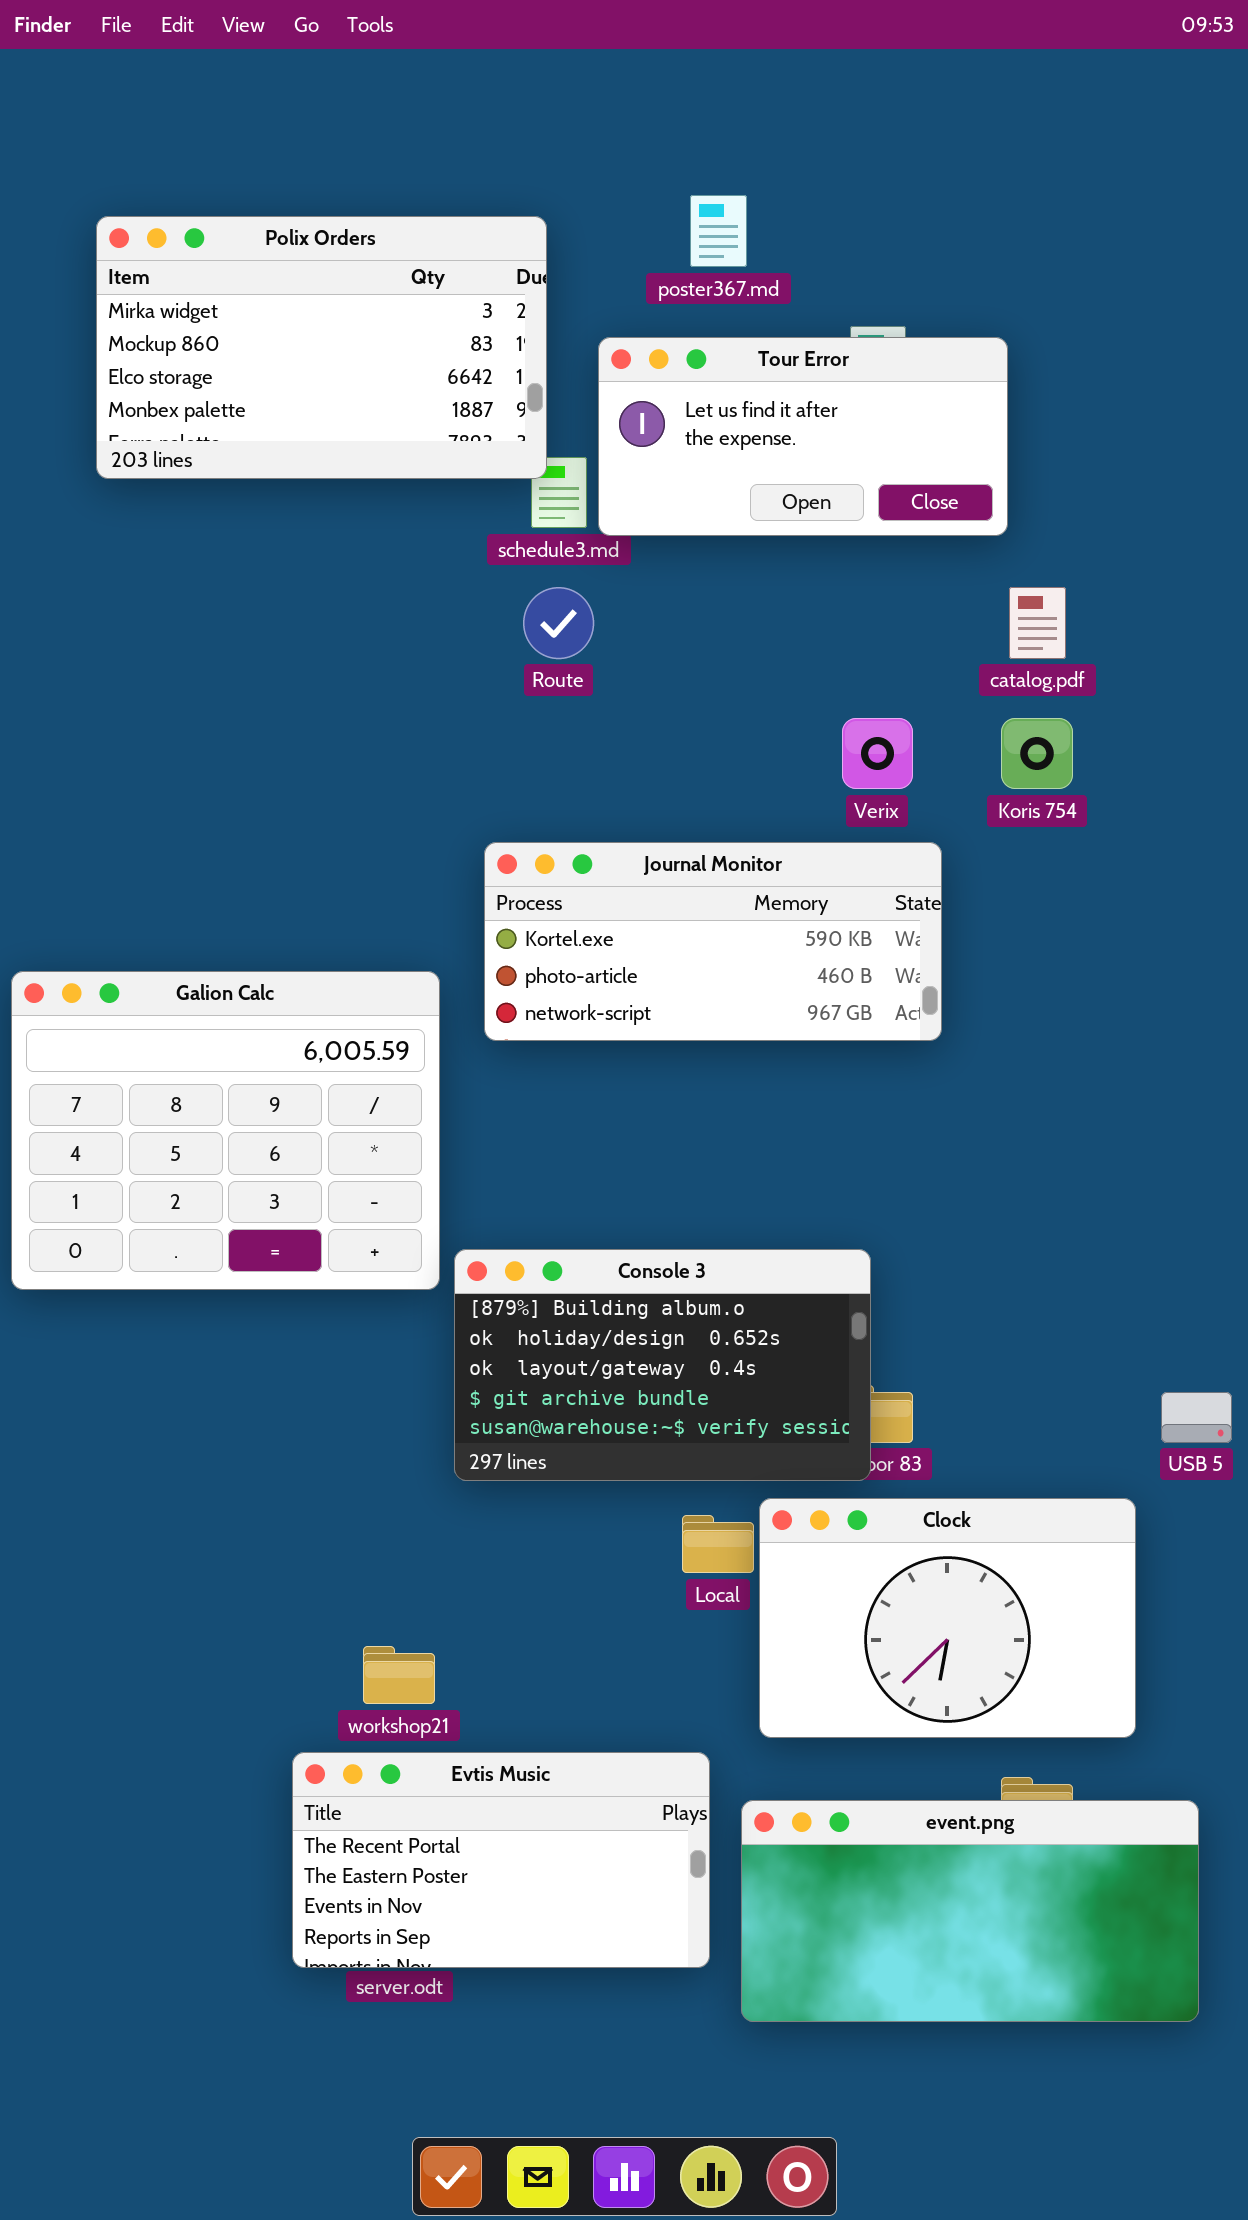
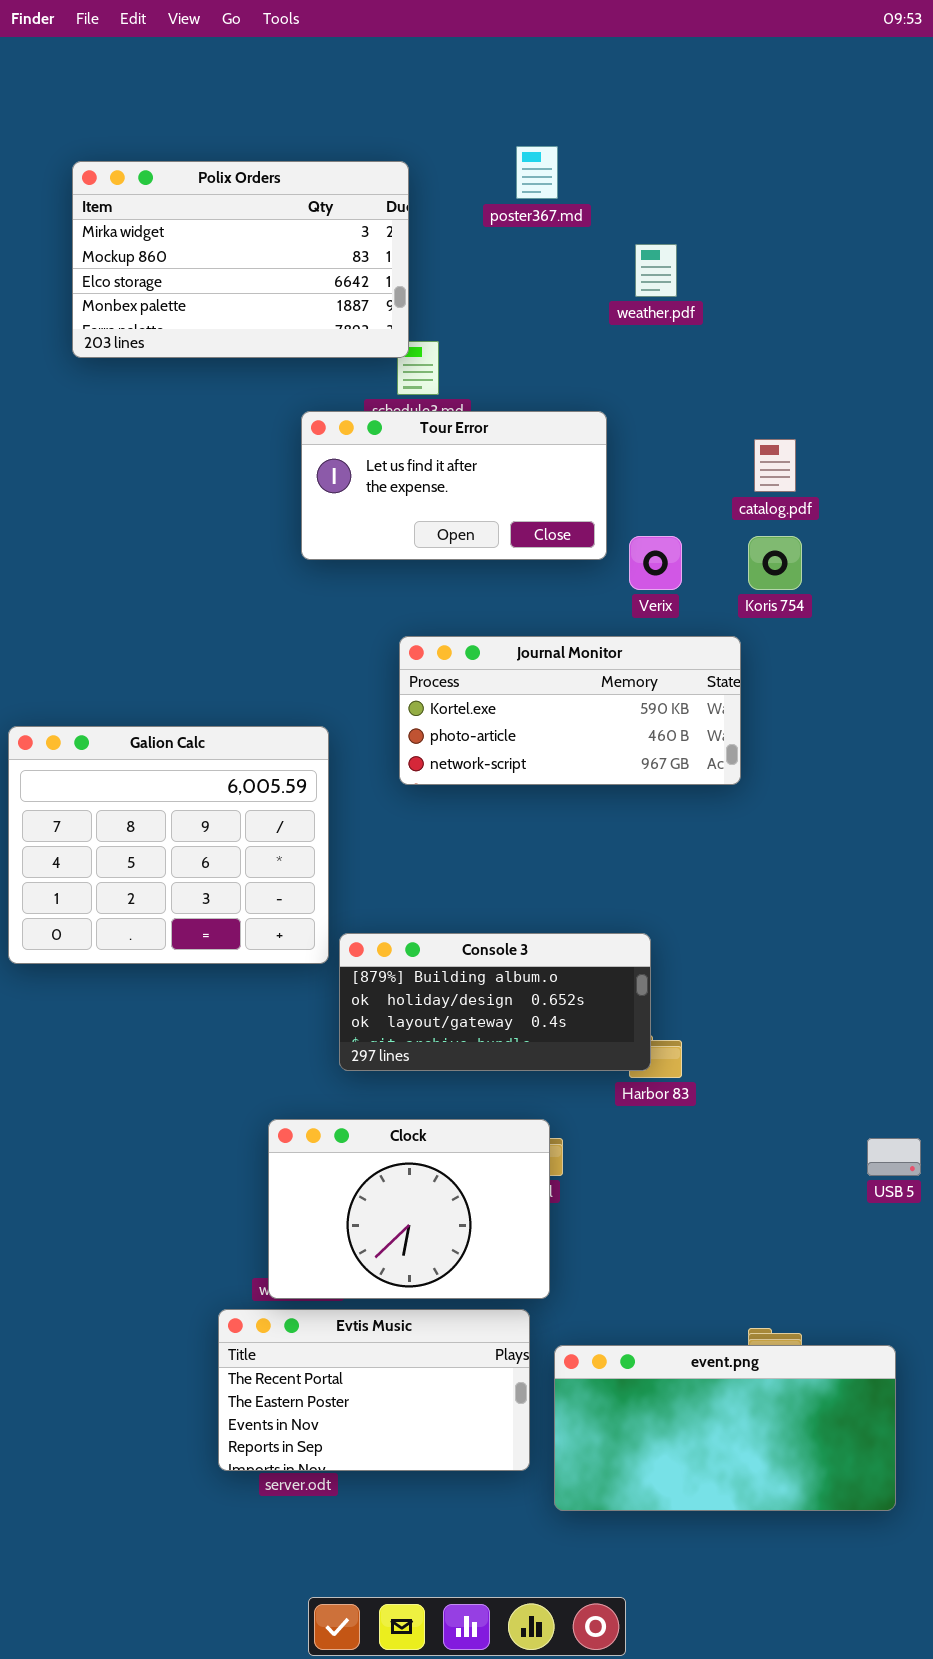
Tour Error: [598,337,1008,536] -> [301,411,607,560], moved
Journal Monitor: [484,842,942,1041] -> [399,636,741,785], moved
Console 3: [454,1249,871,1481] -> [339,933,651,1071], resized
USB 5: [1161,1392,1232,1443] -> [867,1138,921,1176], moved
Clock: [759,1498,1136,1738] -> [268,1119,550,1299], moved

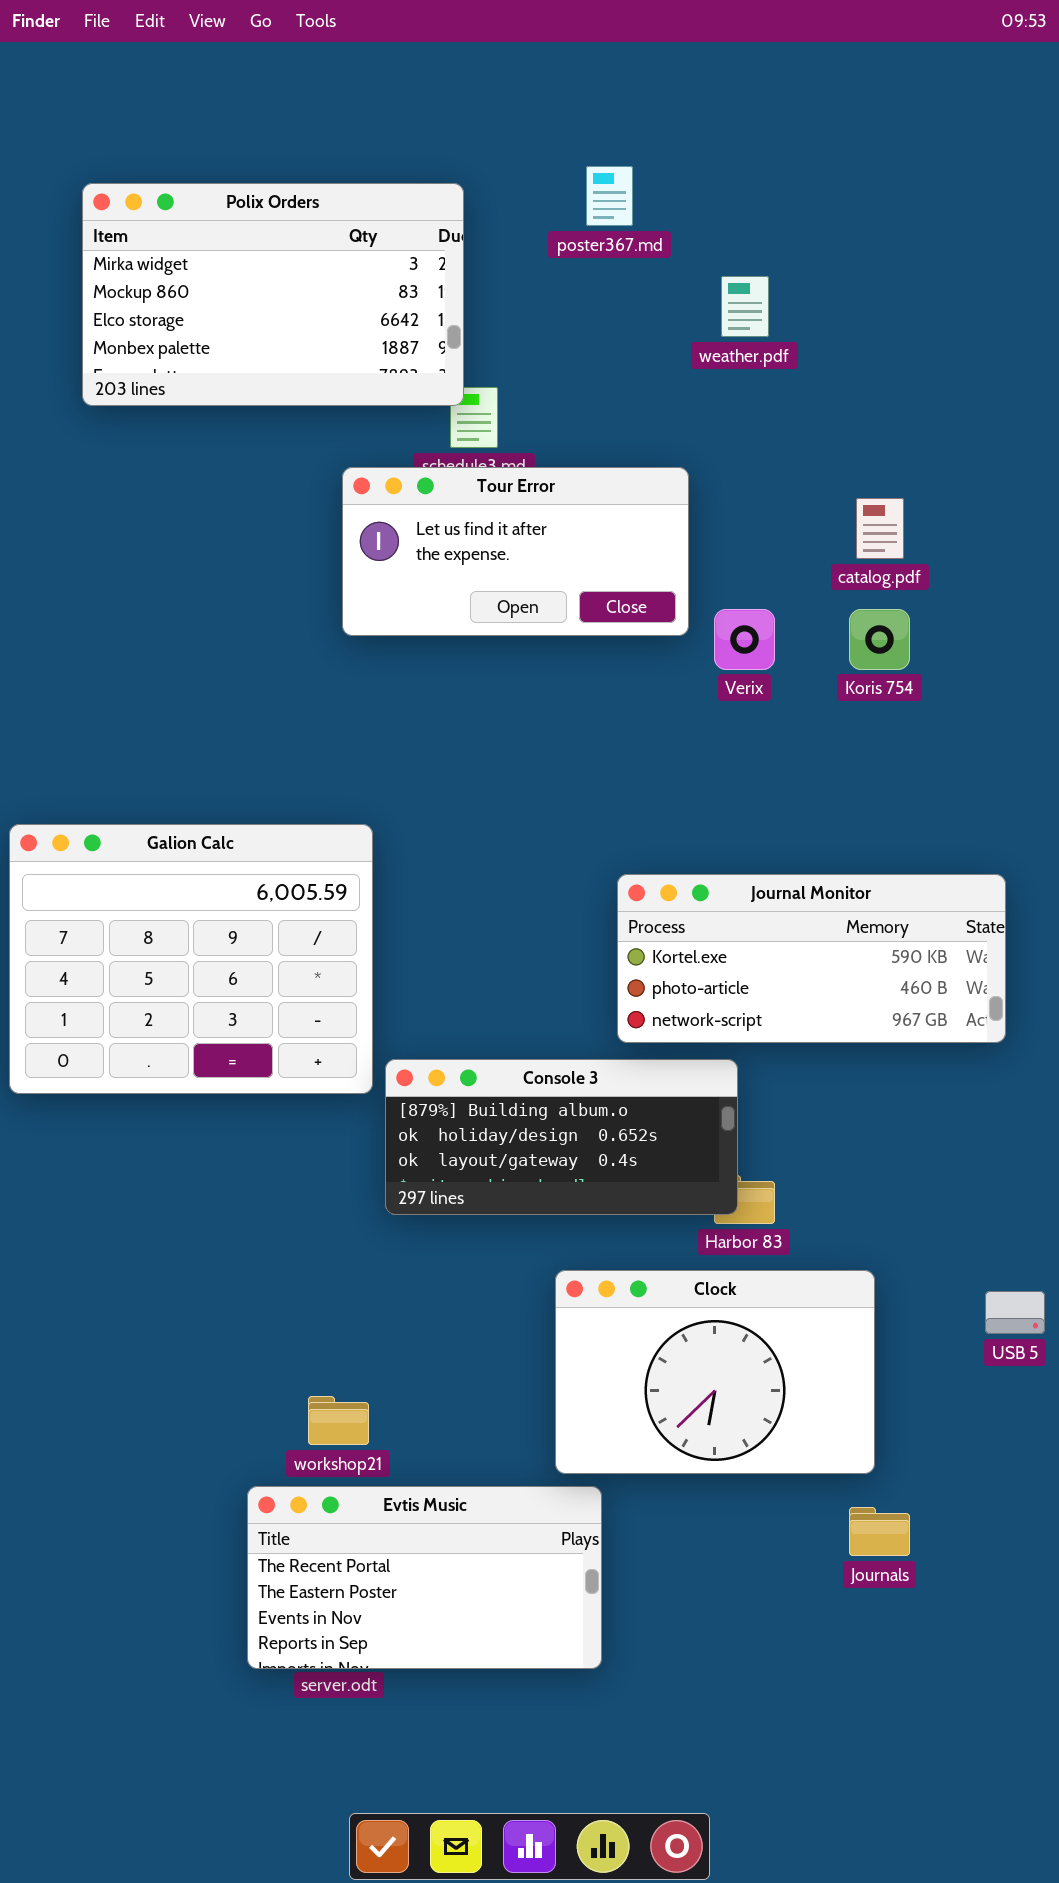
Journal Monitor: [399,636,741,785] -> [617,874,1006,1043], moved
Clock: [268,1119,550,1299] -> [555,1270,875,1474], moved
event.png: [554,1345,896,1511] -> none, closed

